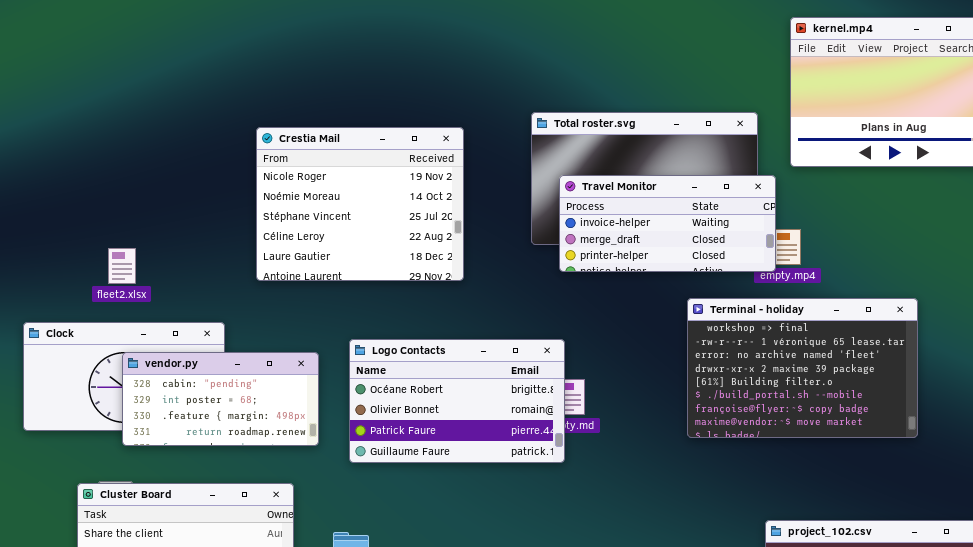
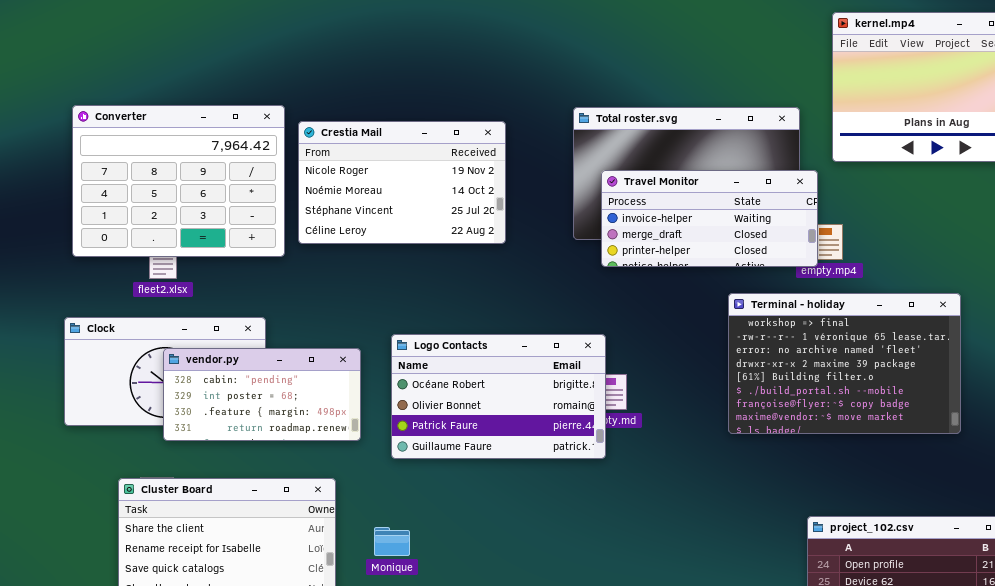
Converter: none -> [72,105,285,257], opened
Crestia Mail: [256,127,464,281] -> [298,121,506,244], resized

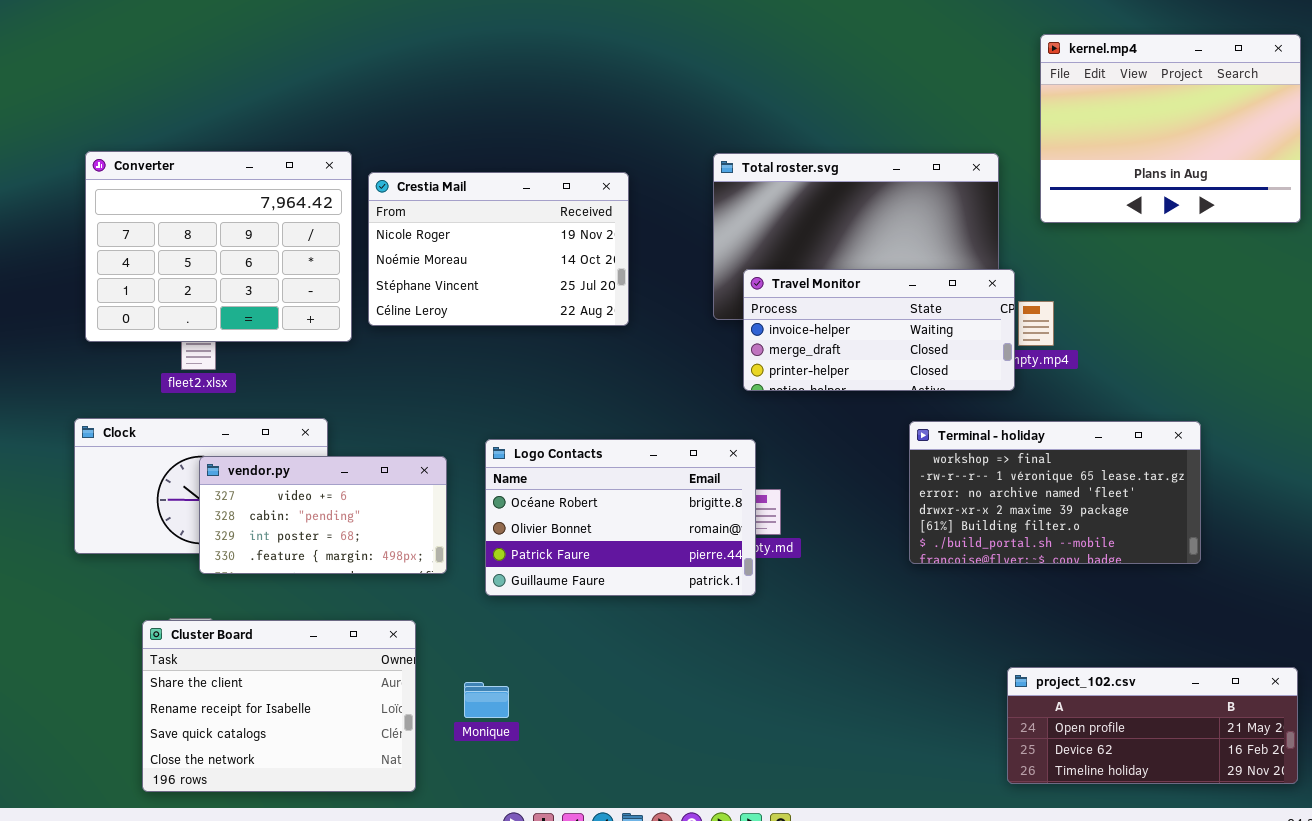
Travel Monitor: [601,170,818,267] -> [743,269,1015,391], moved
Terminal - holiday: [728,293,961,434] -> [909,421,1201,564], resized
vendor.py: [163,348,361,441] -> [199,456,447,574], scrolled up 1 row

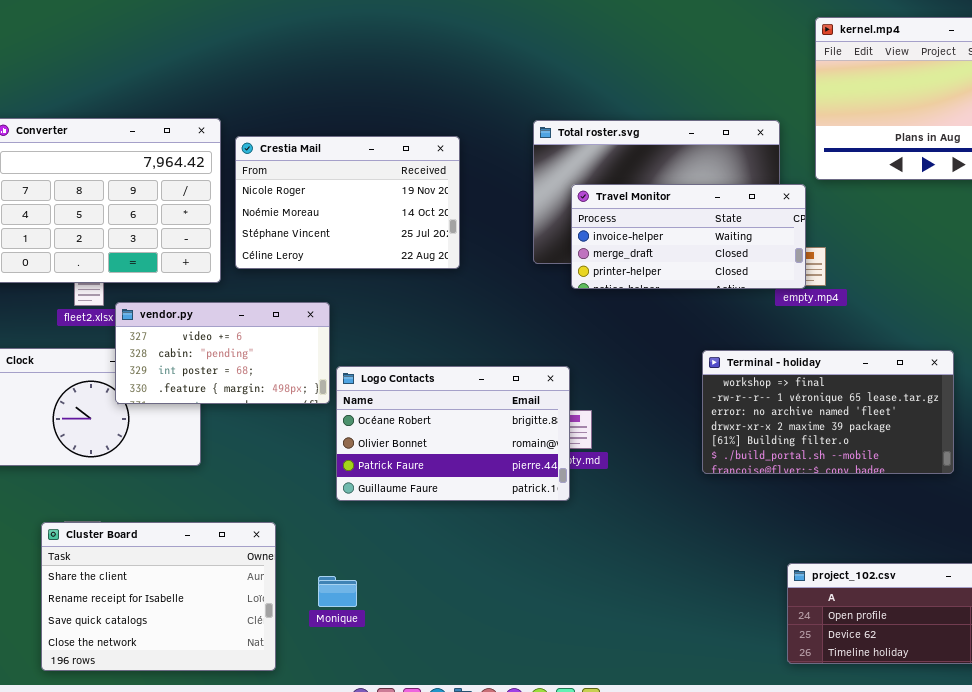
Travel Monitor: [743,269,1015,391] -> [571,184,806,289], moved
vendor.py: [199,456,447,574] -> [115,302,330,404], moved

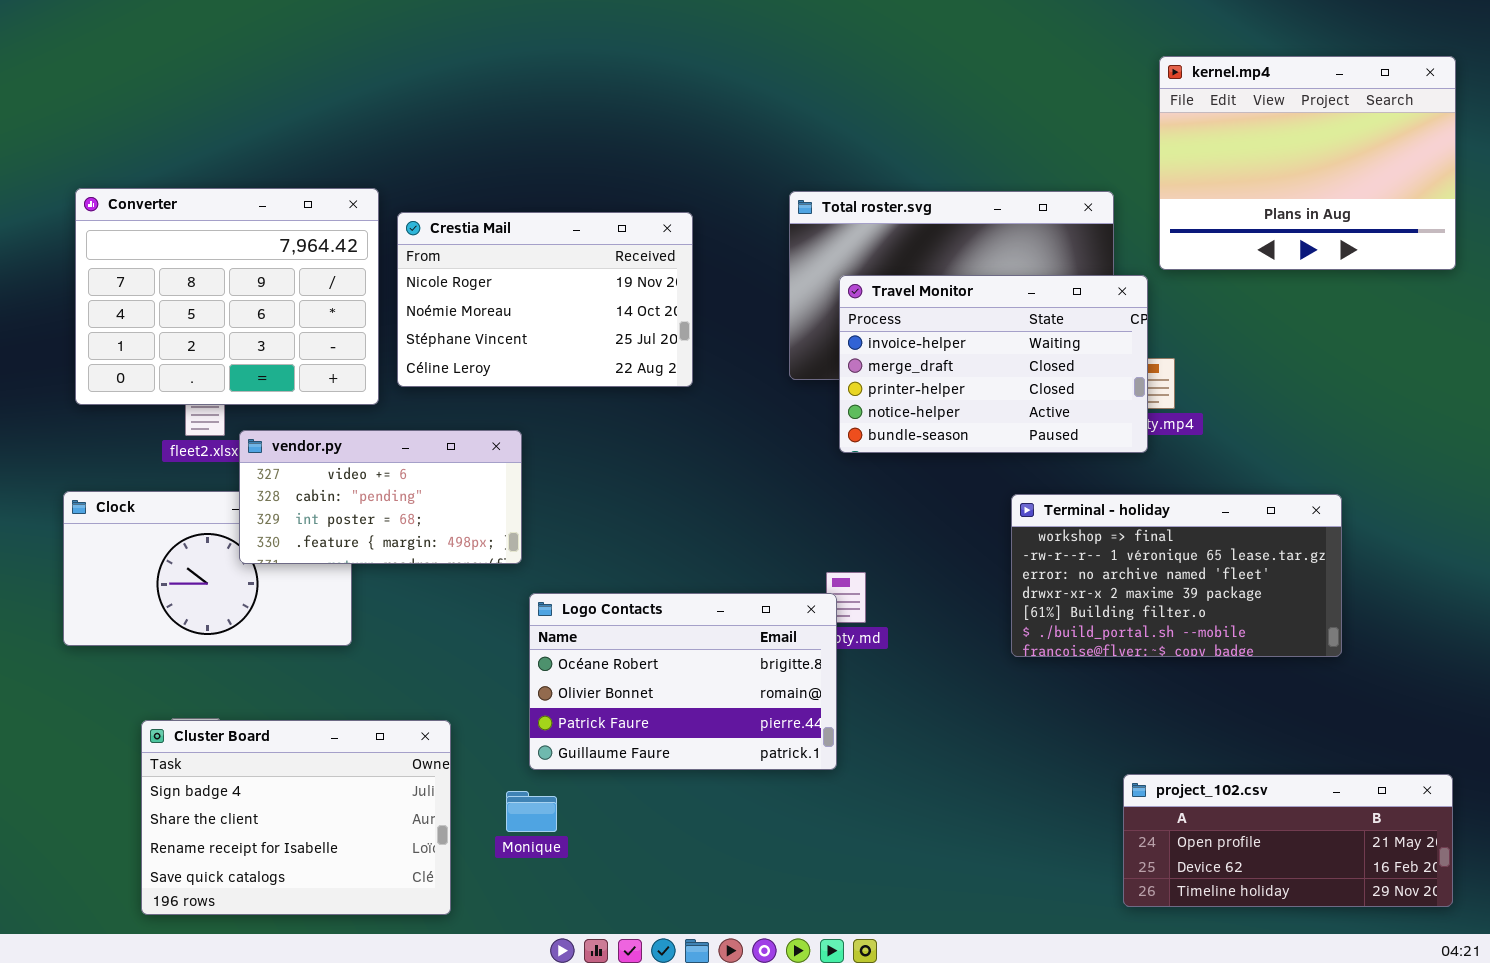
Travel Monitor: [571,184,806,289] -> [839,275,1148,453], resized
Logo Contacts: [336,366,570,501] -> [529,593,837,770], moved
Cluster Board: [41,522,276,671] -> [141,720,451,915], scrolled up 1 row

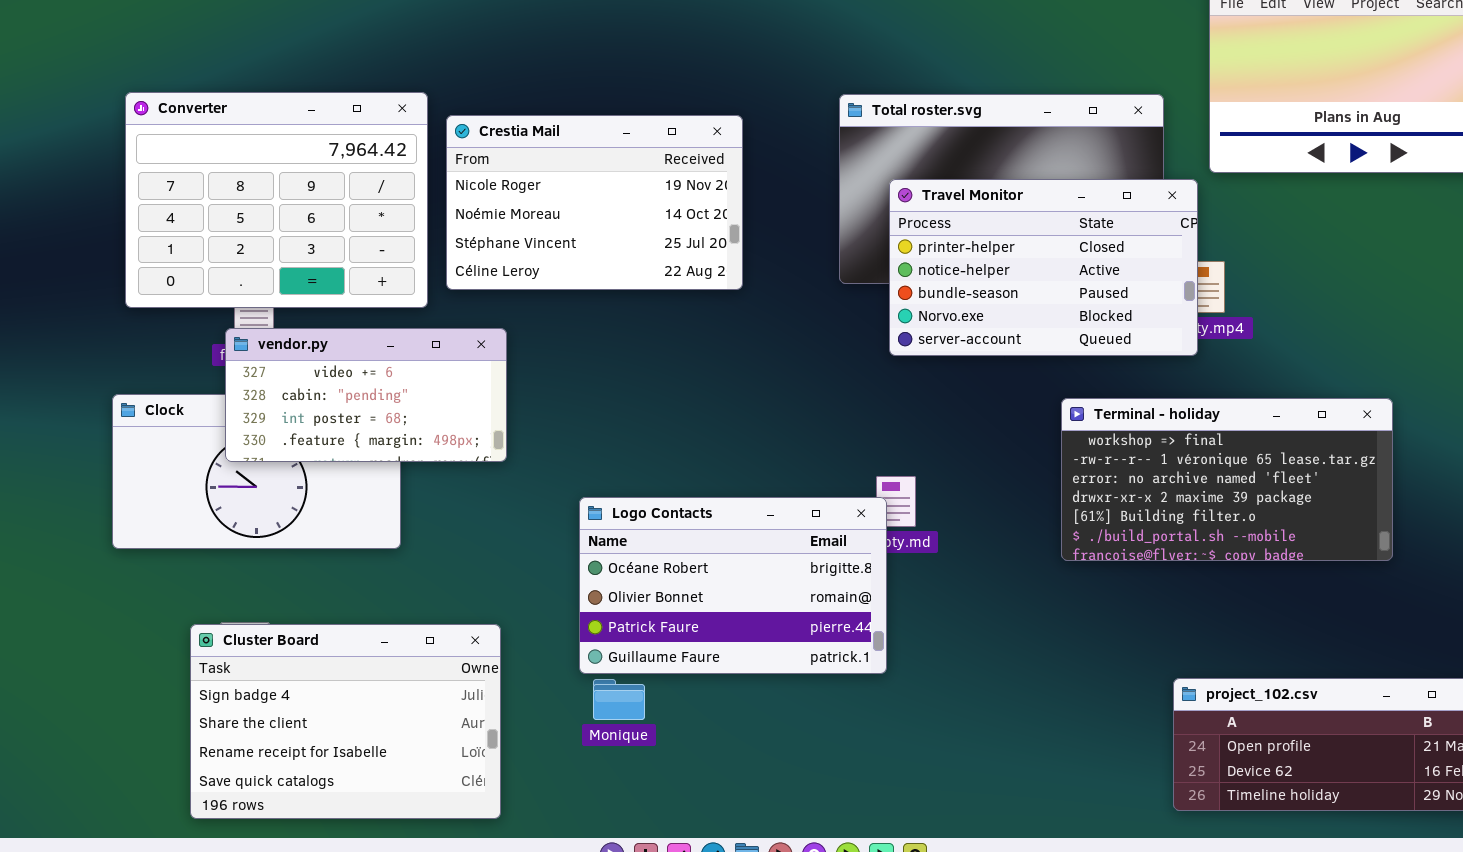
Travel Monitor: [839,275,1148,453] -> [889,179,1198,356], scrolled down 2 rows
vendor.py: [239,430,522,564] -> [225,328,507,462], moved
Monique: [506,791,557,832] -> [593,679,645,720], moved

